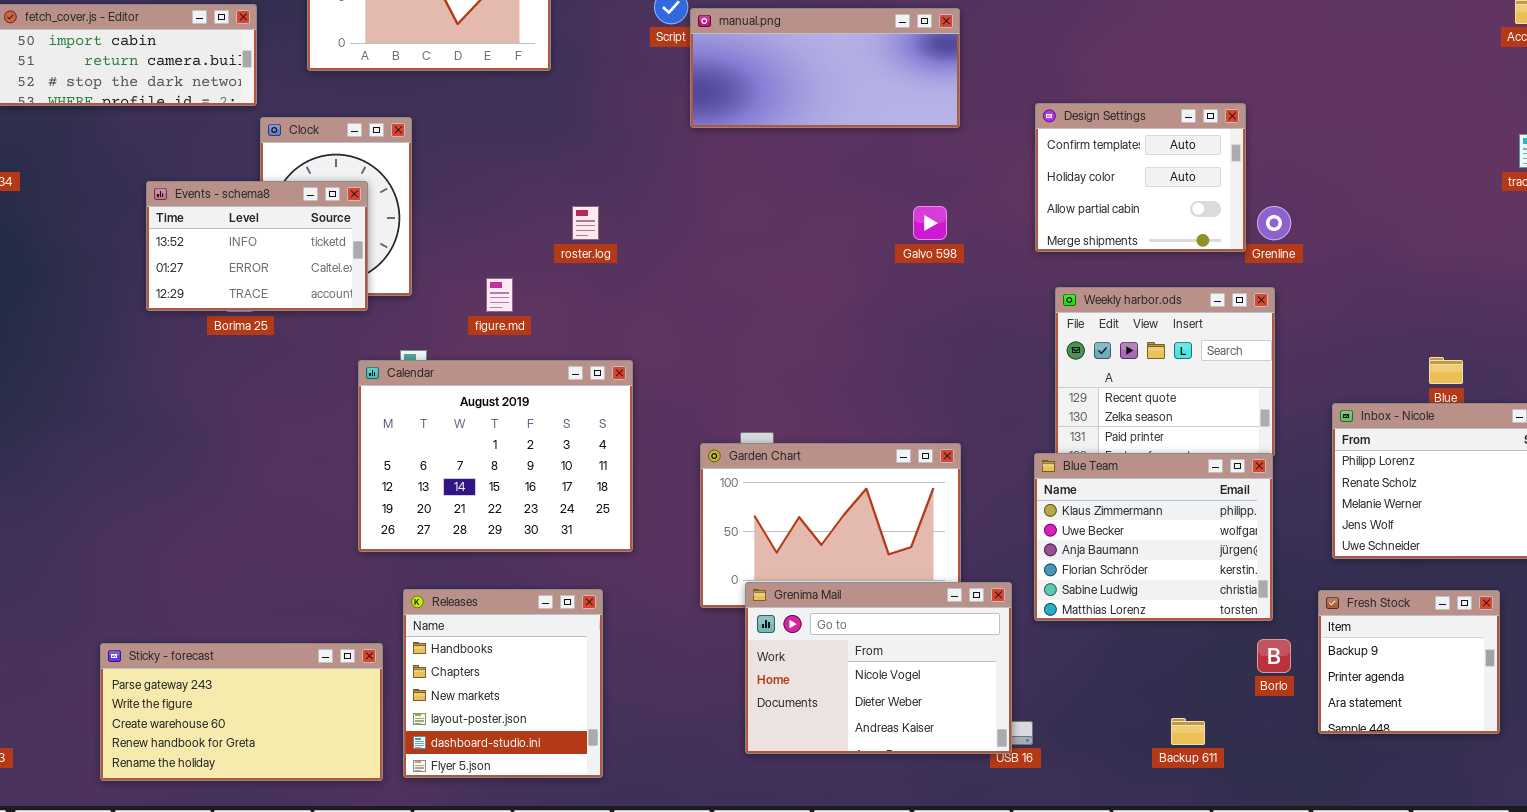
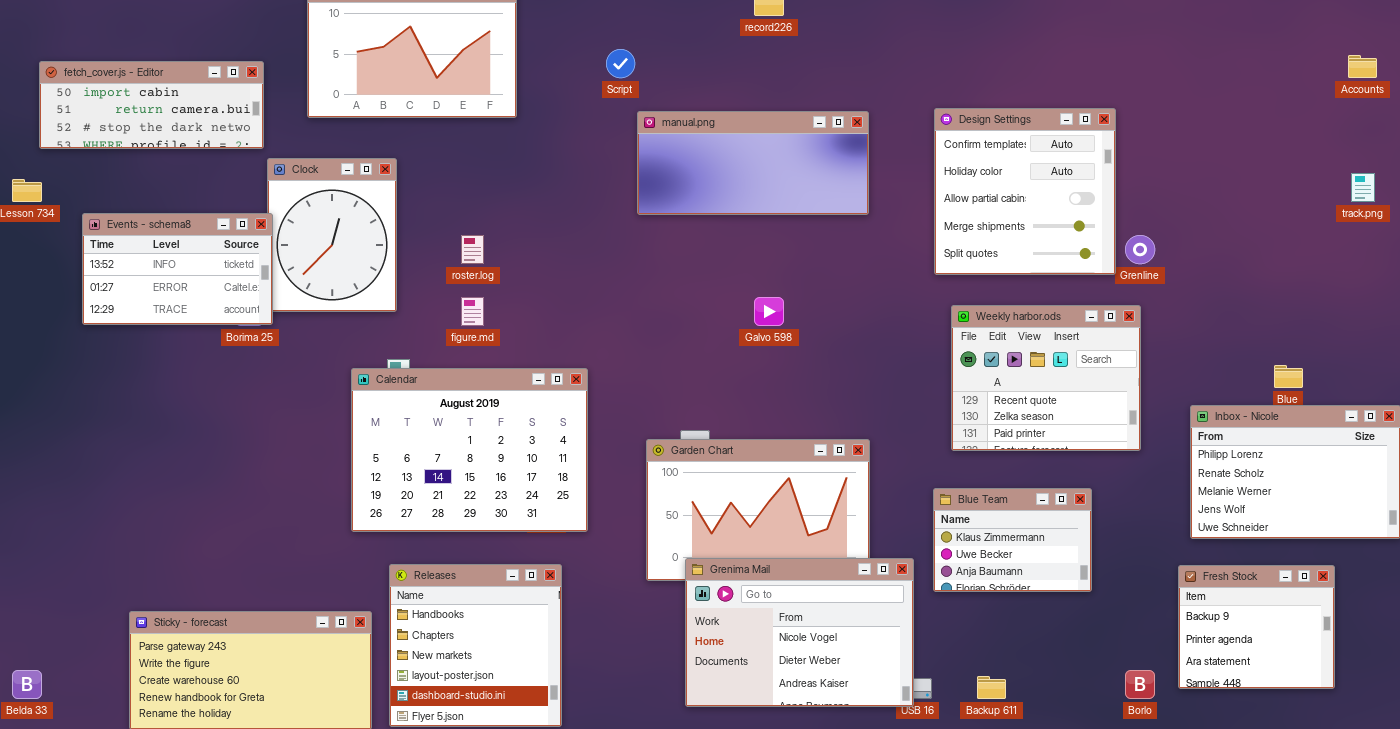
manual.png: [690,8,960,128] -> [637,111,869,215], moved
Design Settings: [1035,103,1246,252] -> [934,108,1116,275], resized
Events - schema8: [146,181,368,311] -> [82,213,273,325], moved
roster.log: [572,206,599,240] -> [461,235,484,264], moved
Galvo 598: [913,206,947,240] -> [754,297,784,326], moved
Blue Team: [1034,453,1273,621] -> [933,488,1092,592], resized
Borlo: [1257,639,1291,673] -> [1125,670,1155,699], moved
Backup 611: [1171,718,1205,745] -> [977,676,1006,699], moved

